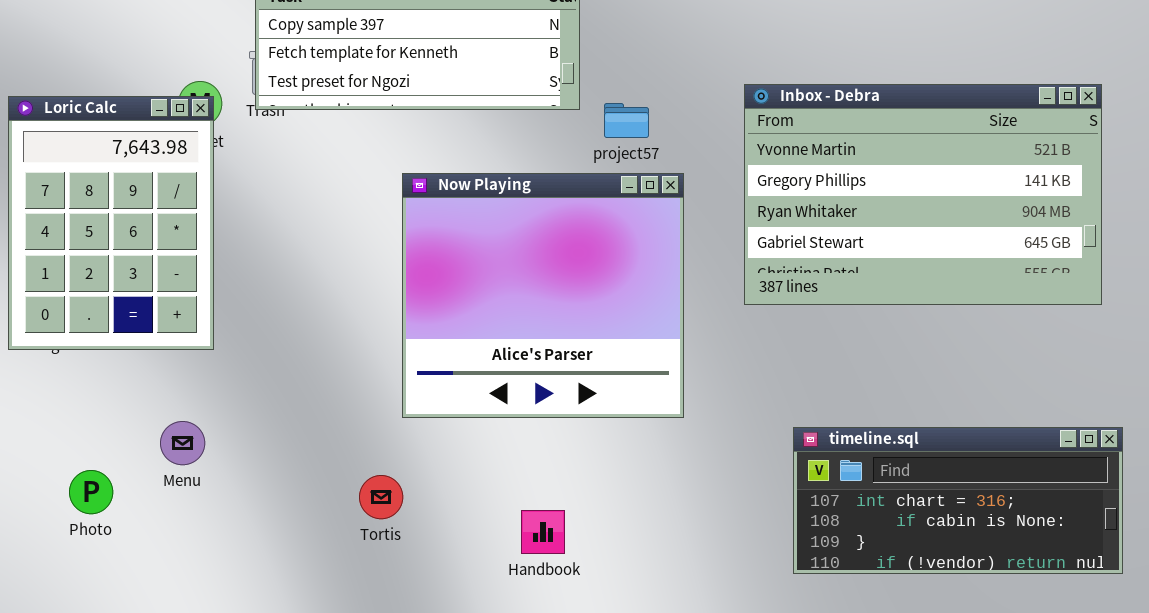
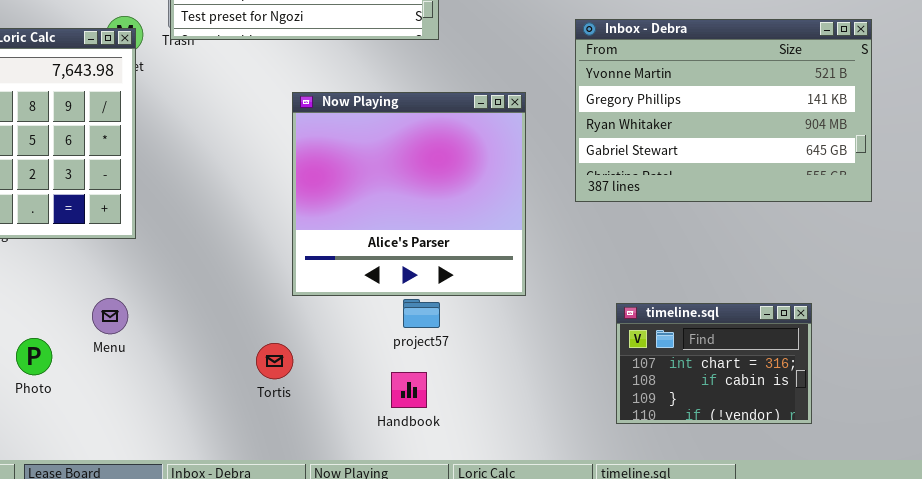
project57: [604,103,649,138] -> [403,299,440,328], moved
timeline.sql: [793,427,1123,574] -> [616,303,812,424], resized

